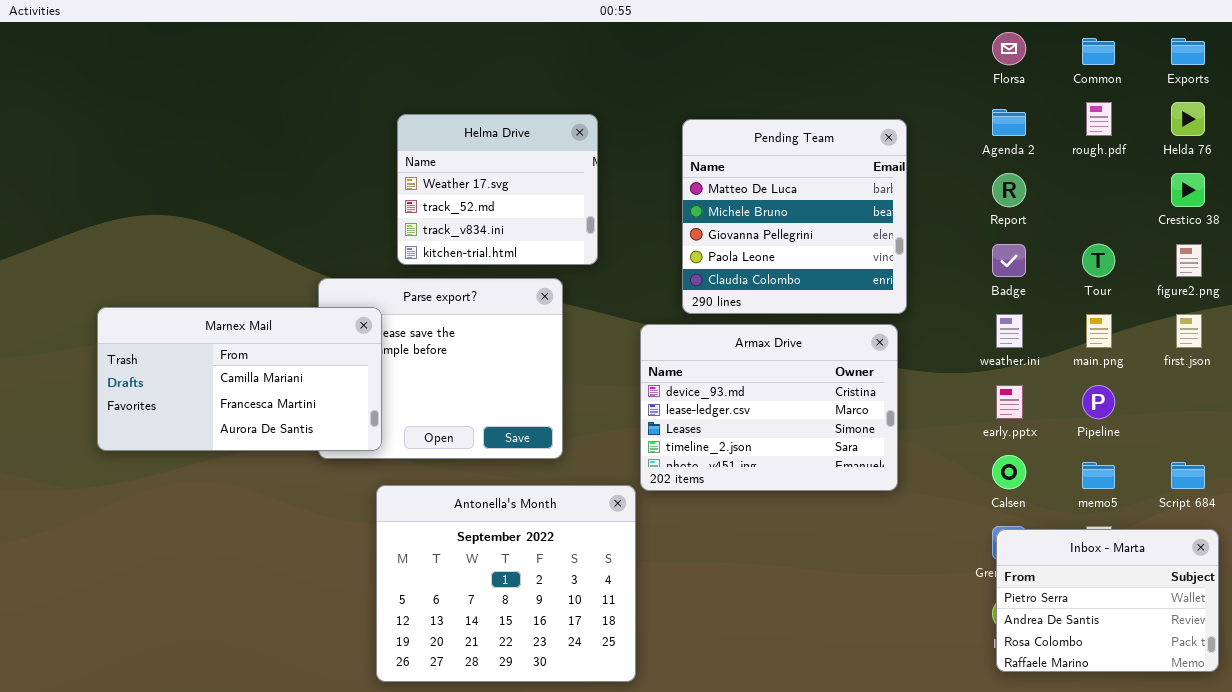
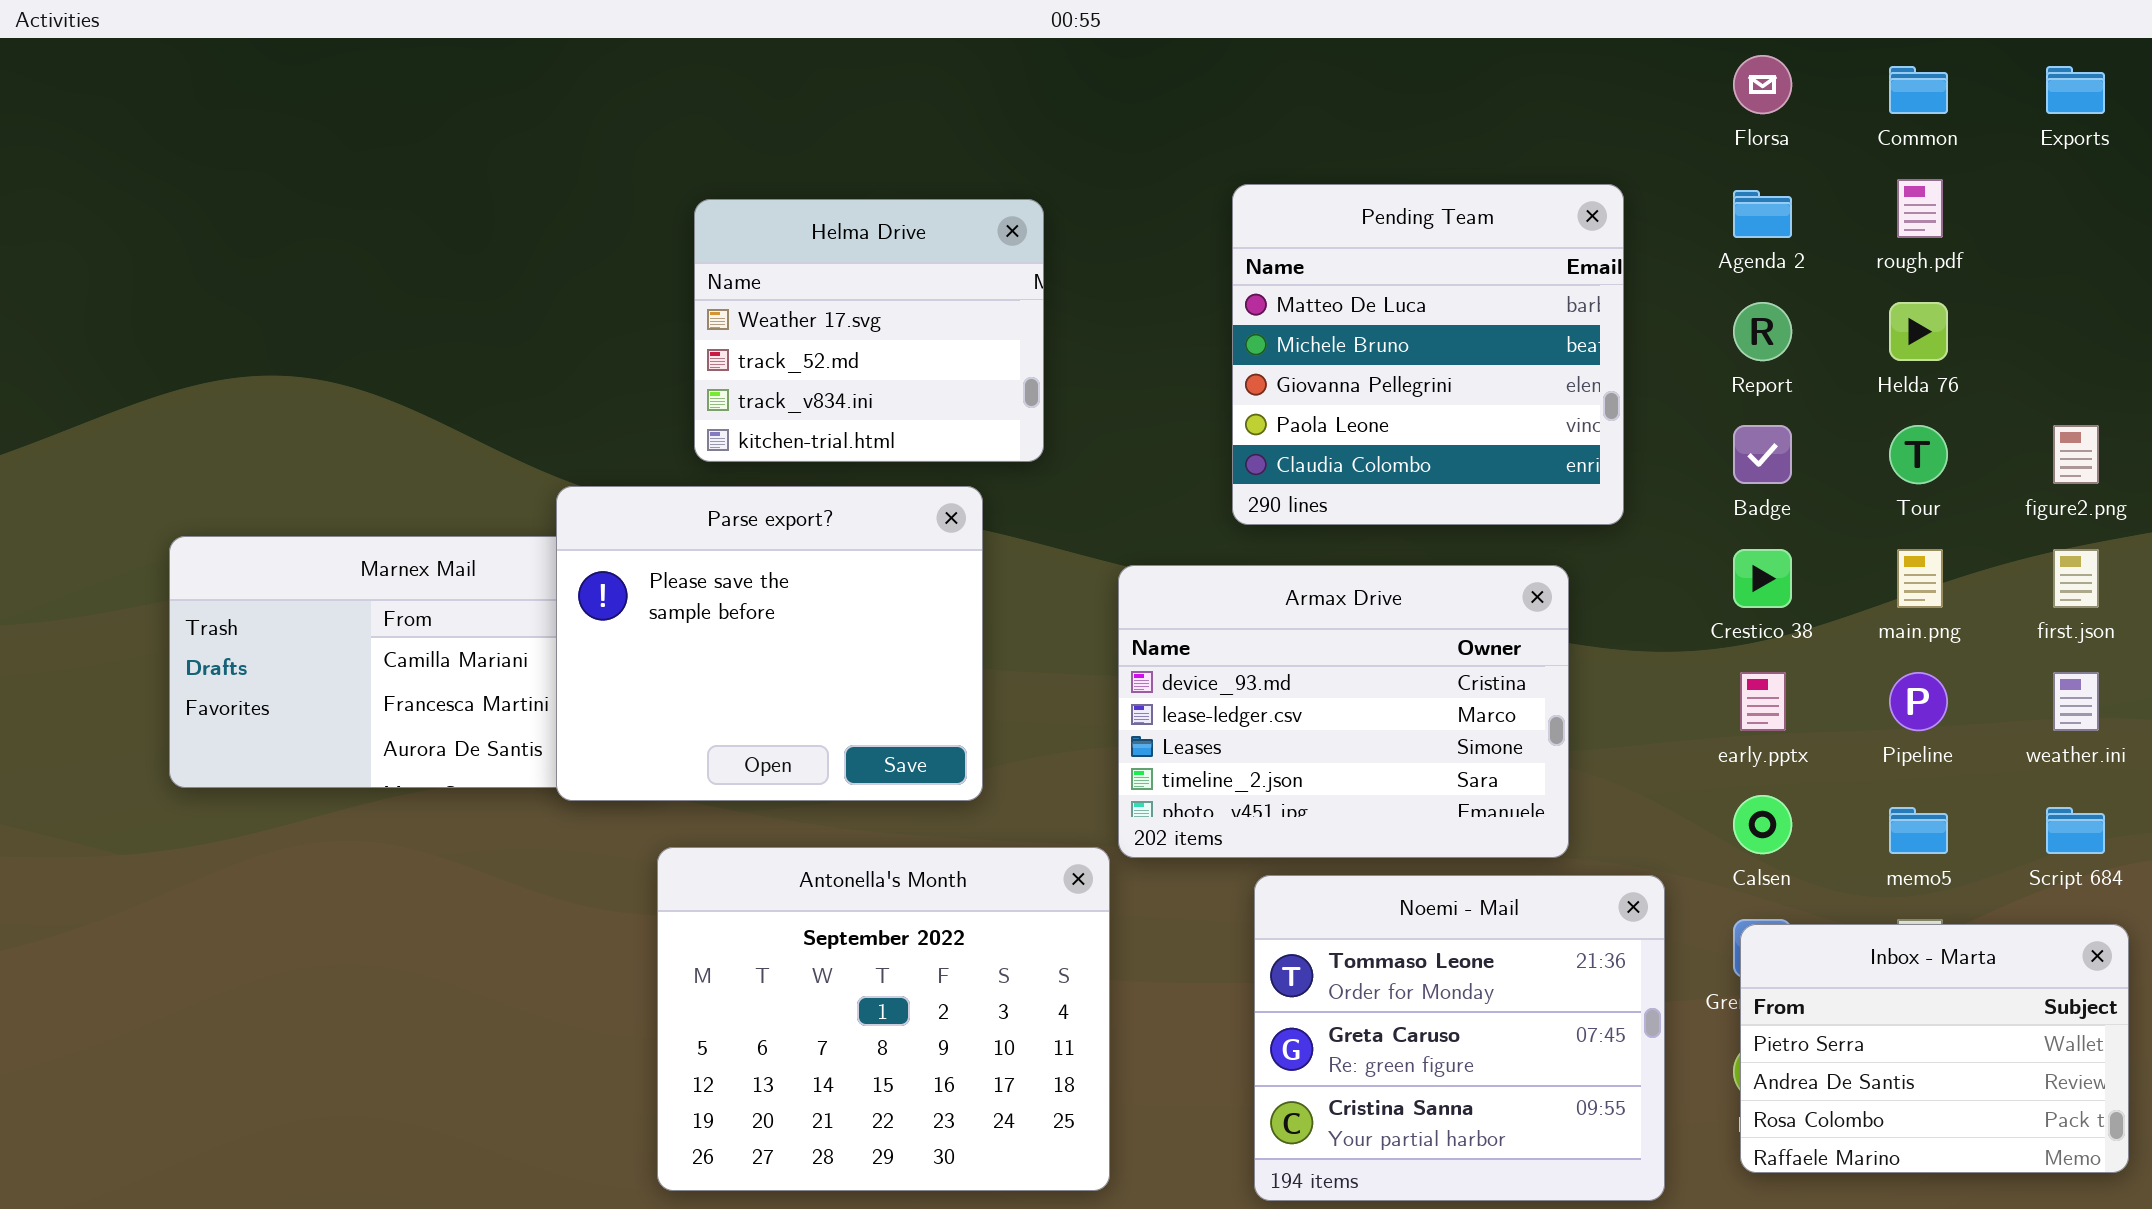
Helda 76: [1171,102,1205,136] -> [1889,302,1948,361], moved
Pending Team: [682,119,907,314] -> [1232,184,1624,525], moved
Crestico 38: [1171,173,1205,207] -> [1733,549,1792,608], moved
Parse export?: [318,278,563,459] -> [556,486,983,801], raised
weather.ini: [996,314,1023,348] -> [2053,672,2099,731], moved
Noemi - Mail: none -> [1254,875,1665,1201], opened

